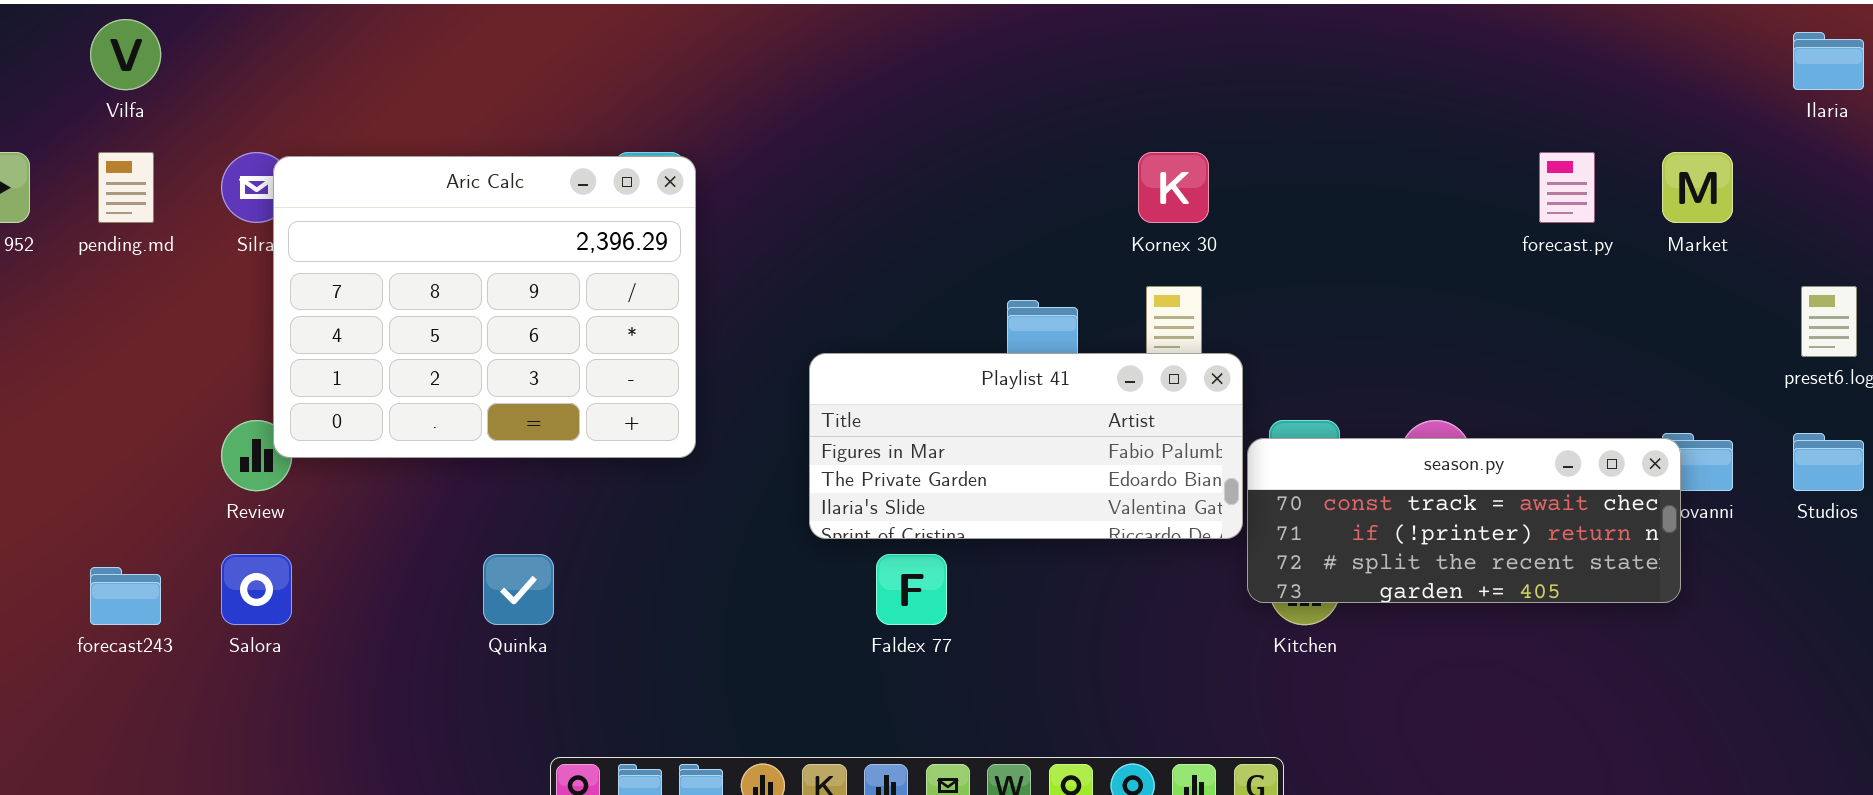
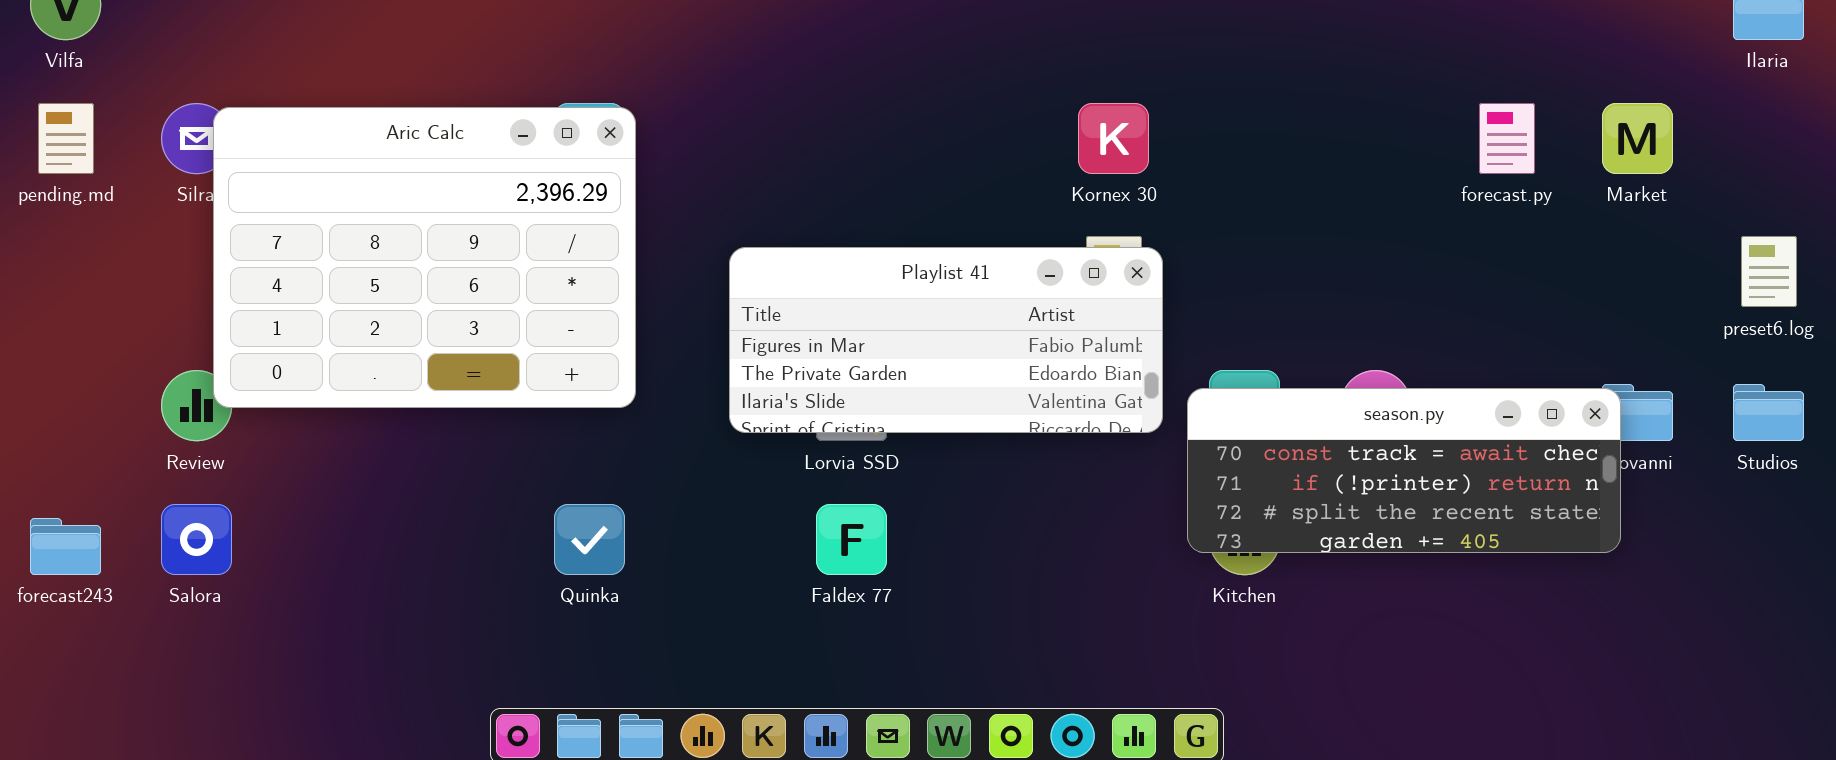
Playlist 41: [809,353,1243,539] -> [729,247,1163,433], moved
Quinka: [483,554,554,625] -> [554,504,625,575], moved

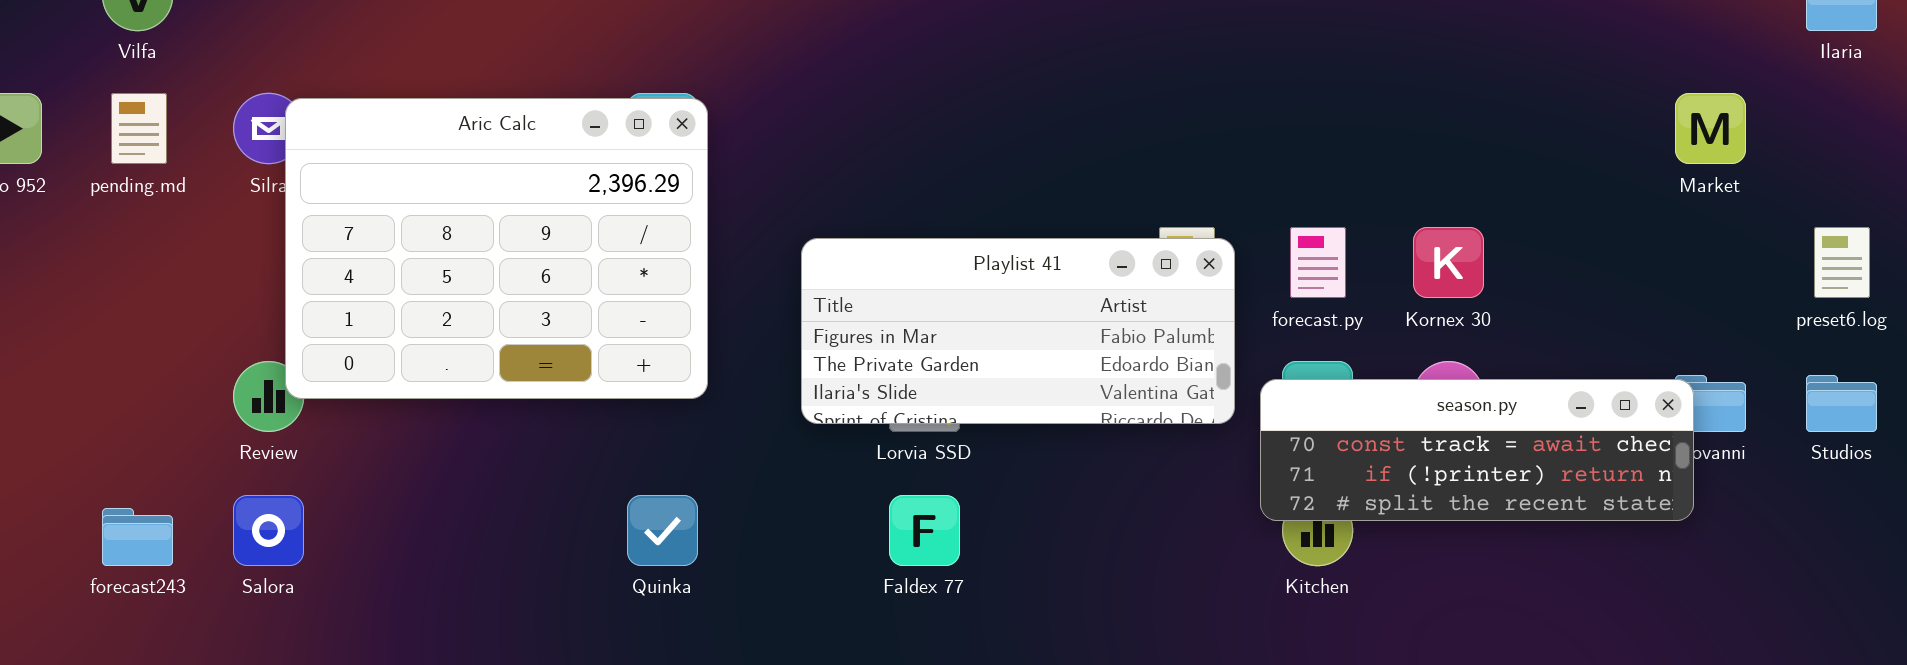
Kornex 30: [1078,103,1149,174] -> [1413,227,1484,298], moved
forecast.py: [1479,103,1535,174] -> [1290,227,1346,298], moved
season.py: [1187,388,1621,553] -> [1260,379,1694,521], resized

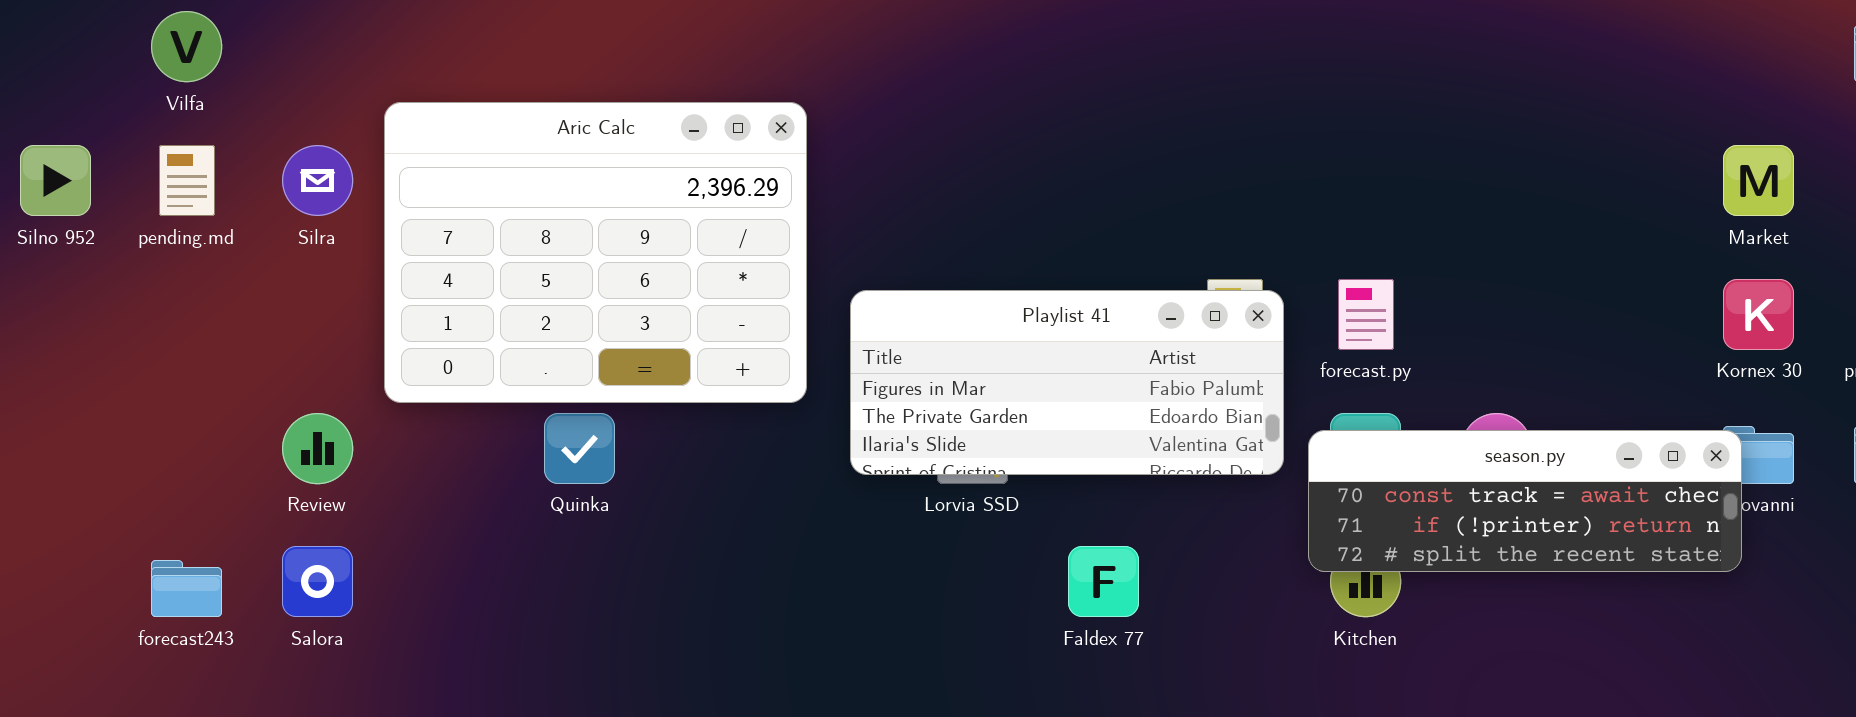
Aric Calc: [285,98,708,399] -> [384,102,807,403], moved
Kornex 30: [1413,227,1484,298] -> [1723,279,1794,350], moved
Quinka: [627,495,698,566] -> [544,413,615,484], moved
Faldex 77: [889,495,960,566] -> [1068,546,1139,617], moved

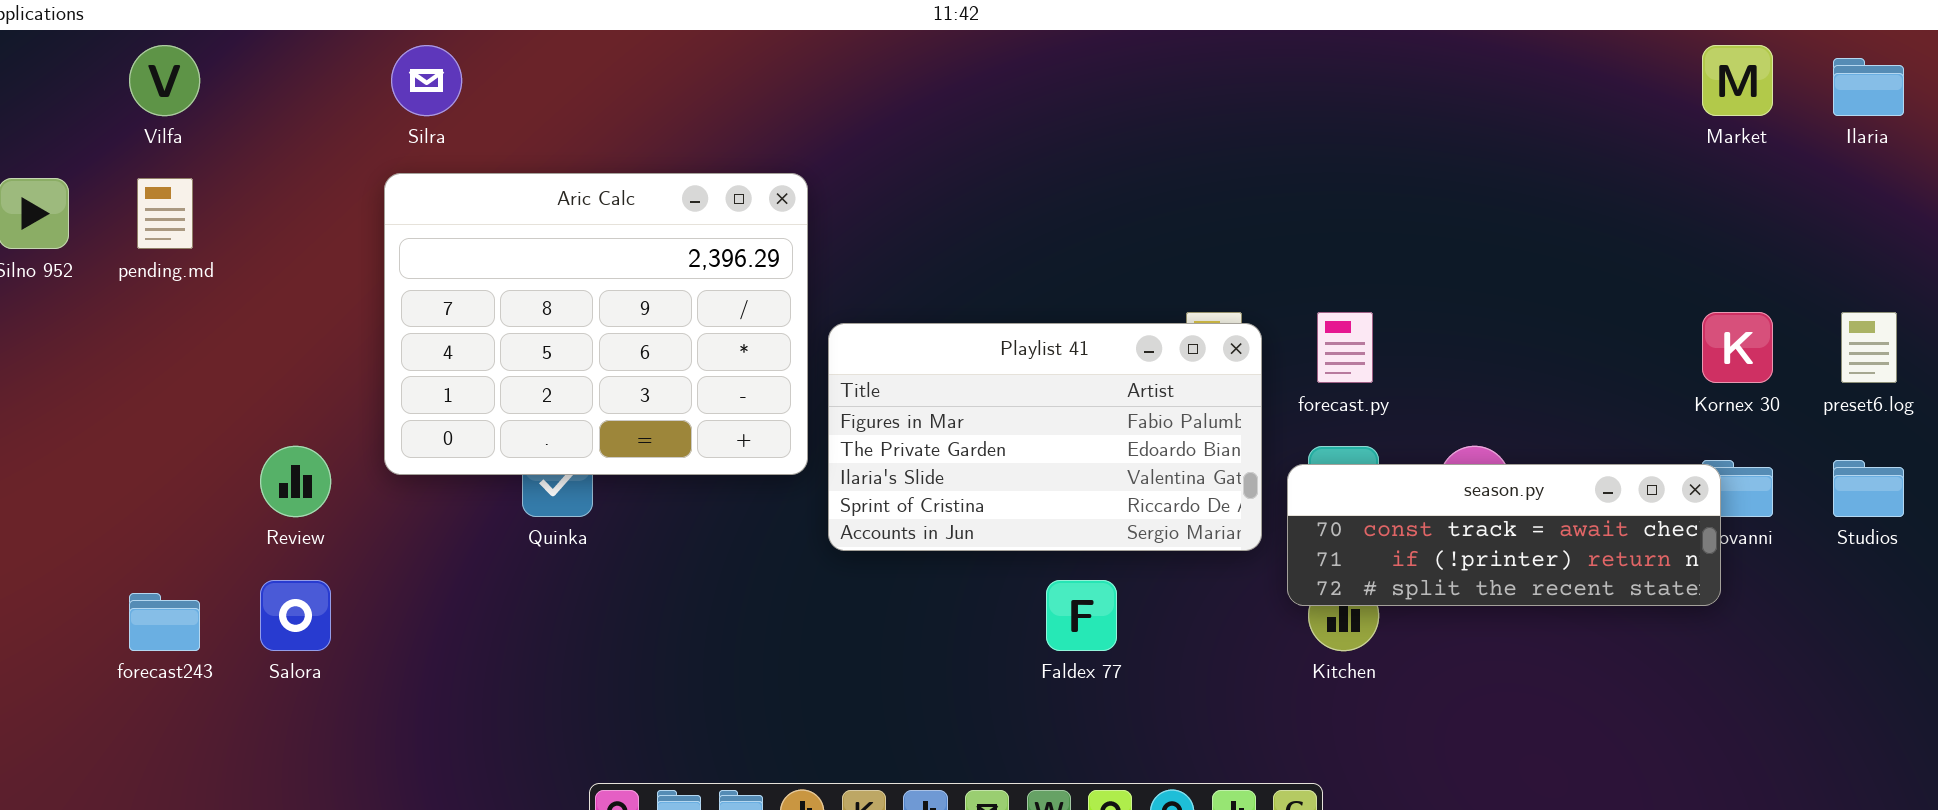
Aric Calc: [384,102,807,403] -> [384,173,808,475], moved
Silra: [282,145,353,216] -> [391,45,462,116], moved
Market: [1723,145,1794,216] -> [1702,45,1773,116], moved
Playlist 41: [850,290,1284,475] -> [828,323,1262,551], resized

